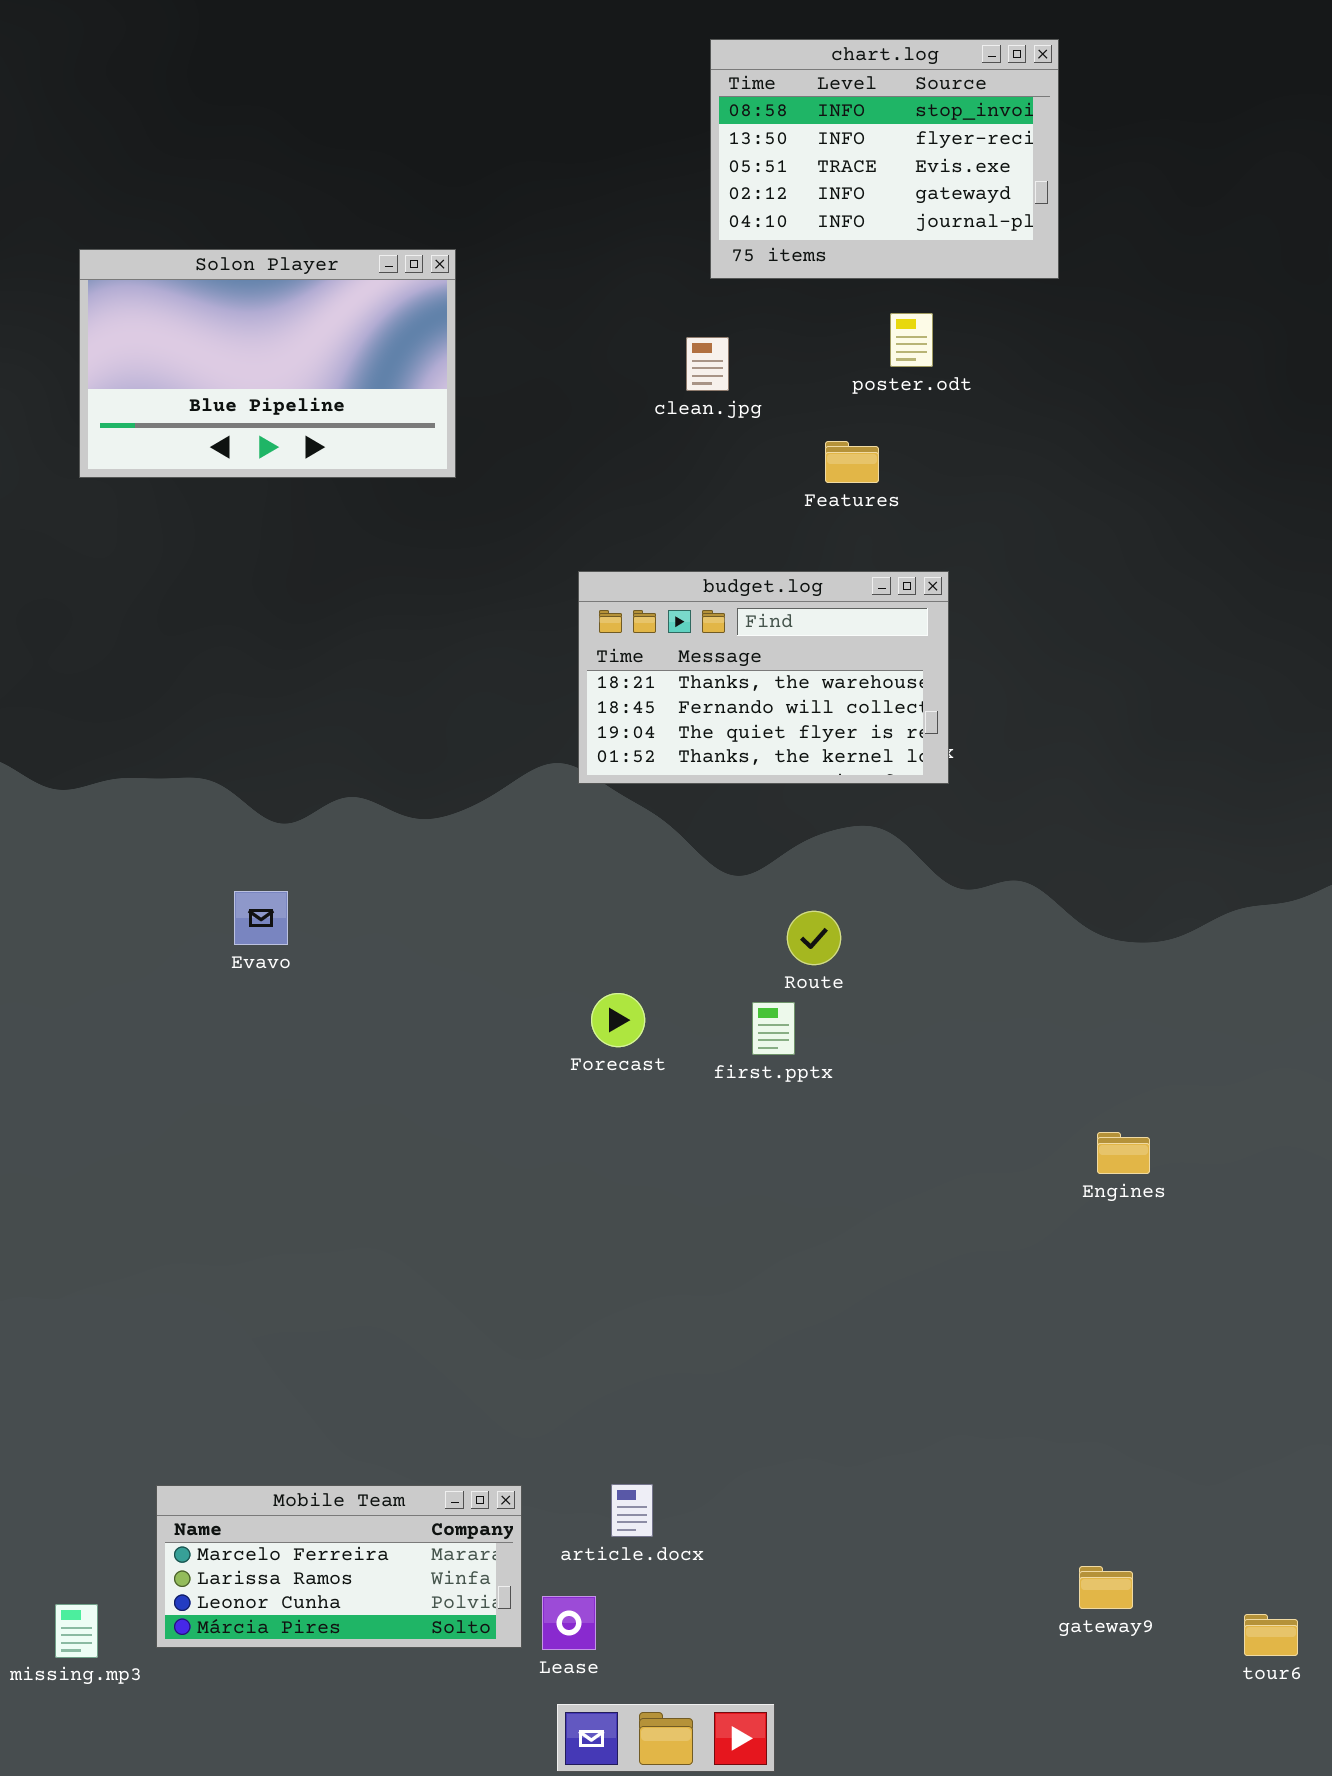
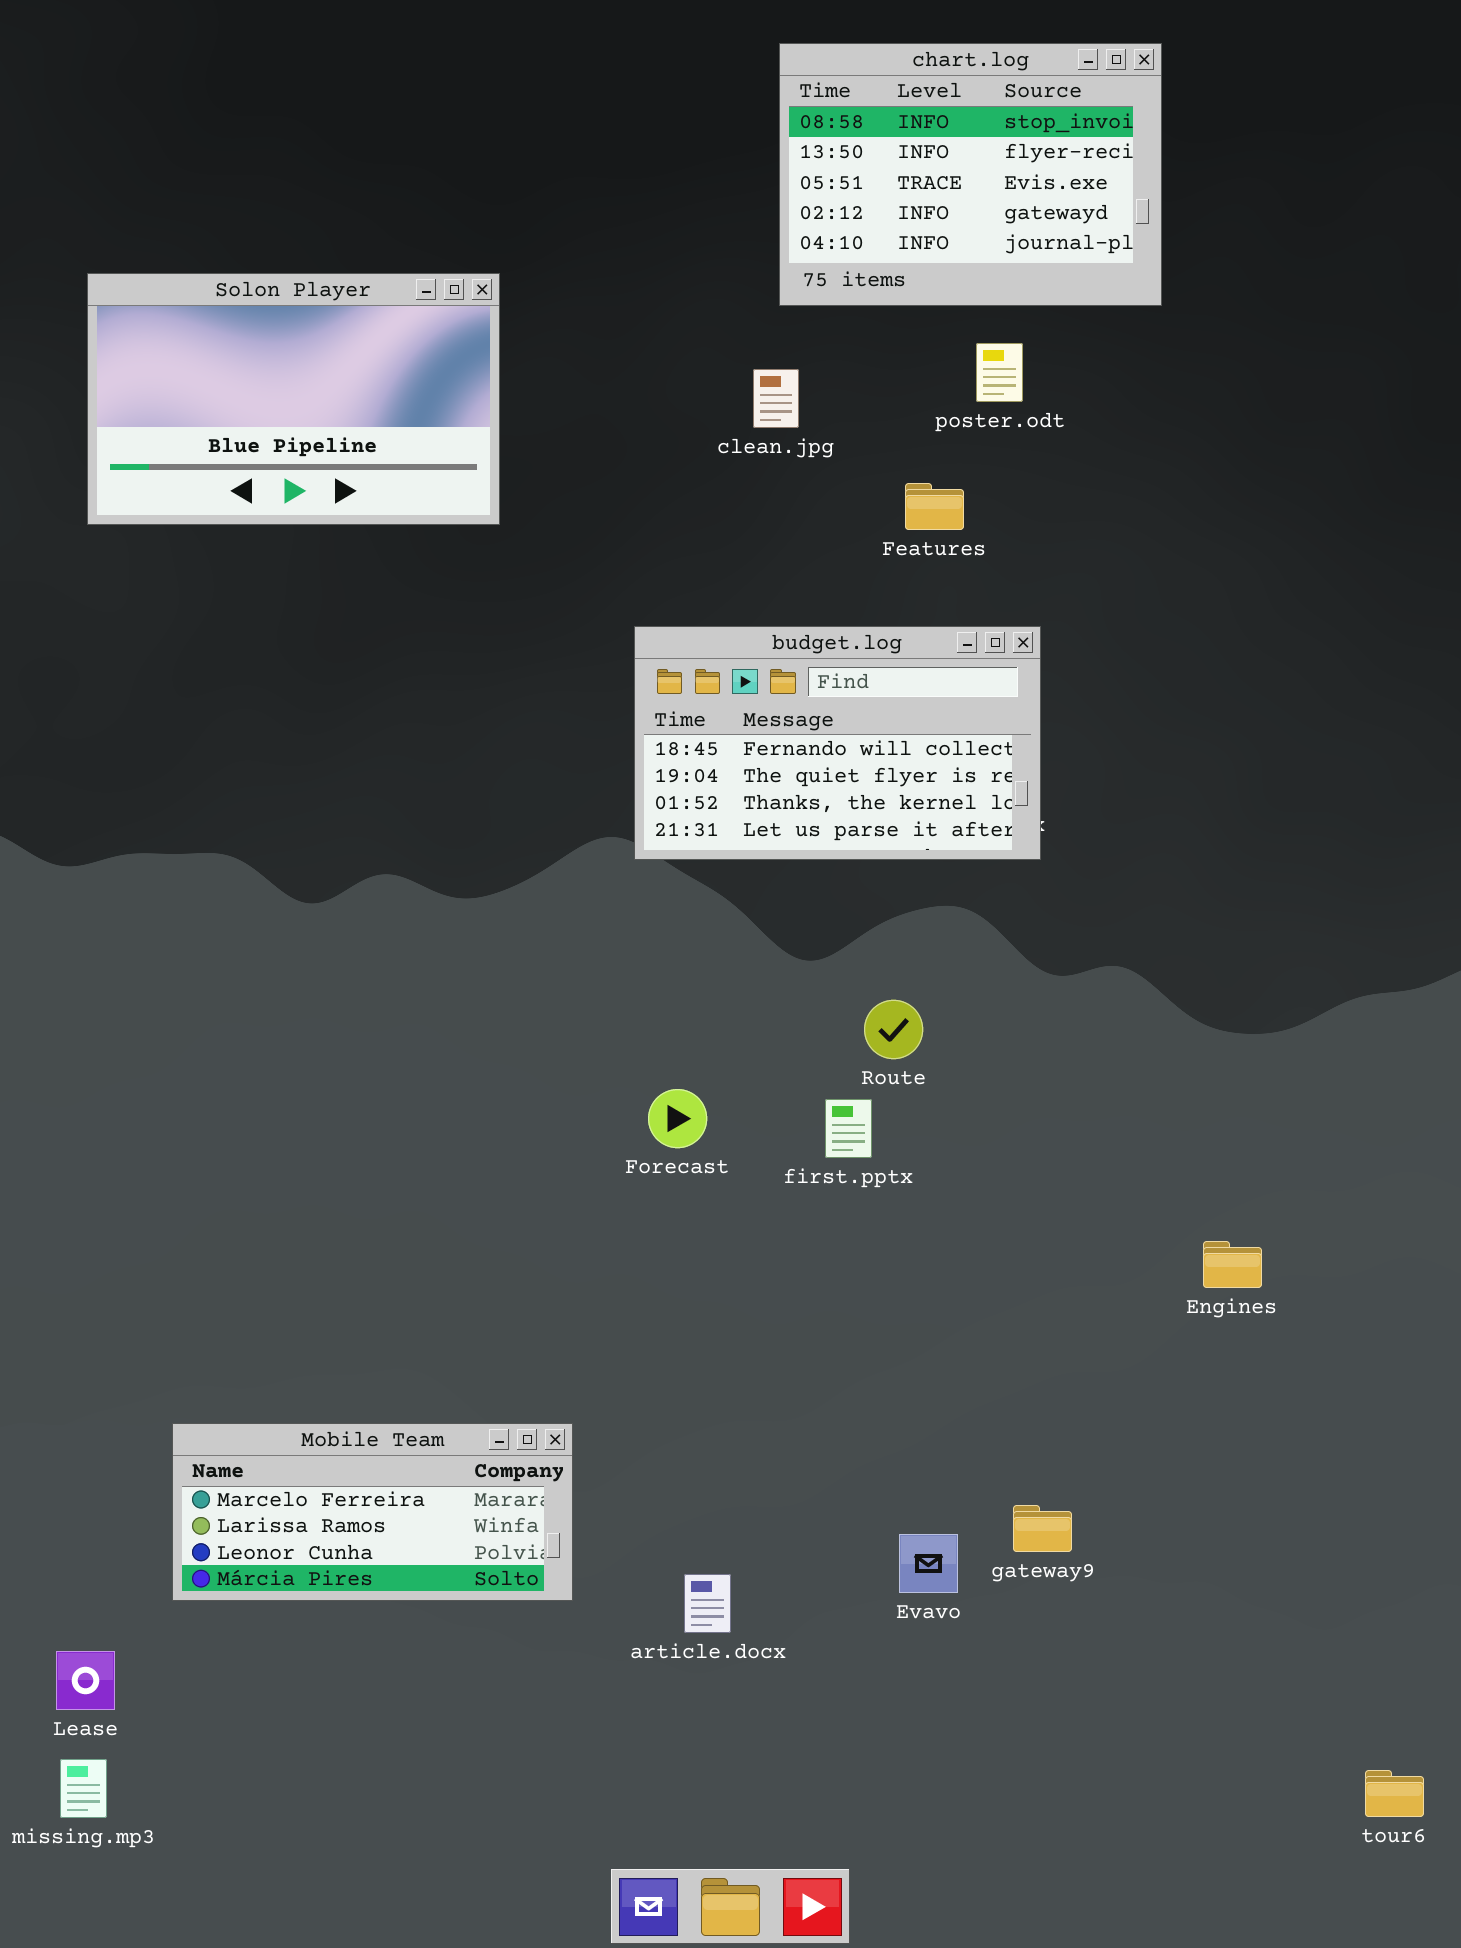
budget.log: [578,571,949,784] -> [634,626,1041,860], scrolled down 1 row
Evavo: [234,891,288,945] -> [899,1534,958,1593], moved
article.docx: [611,1484,653,1537] -> [684,1574,731,1633], moved
Mobile Team: [156,1485,522,1648] -> [172,1423,573,1601], moved
gateway9: [1079,1566,1133,1609] -> [1013,1505,1072,1552], moved
Lease: [542,1596,596,1650] -> [56,1651,115,1710], moved

